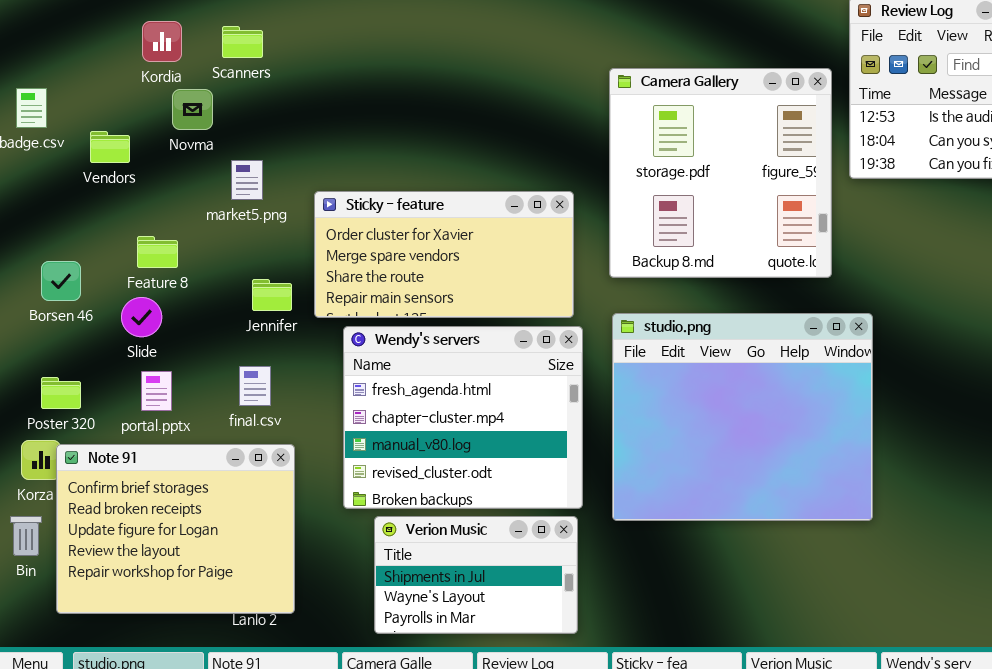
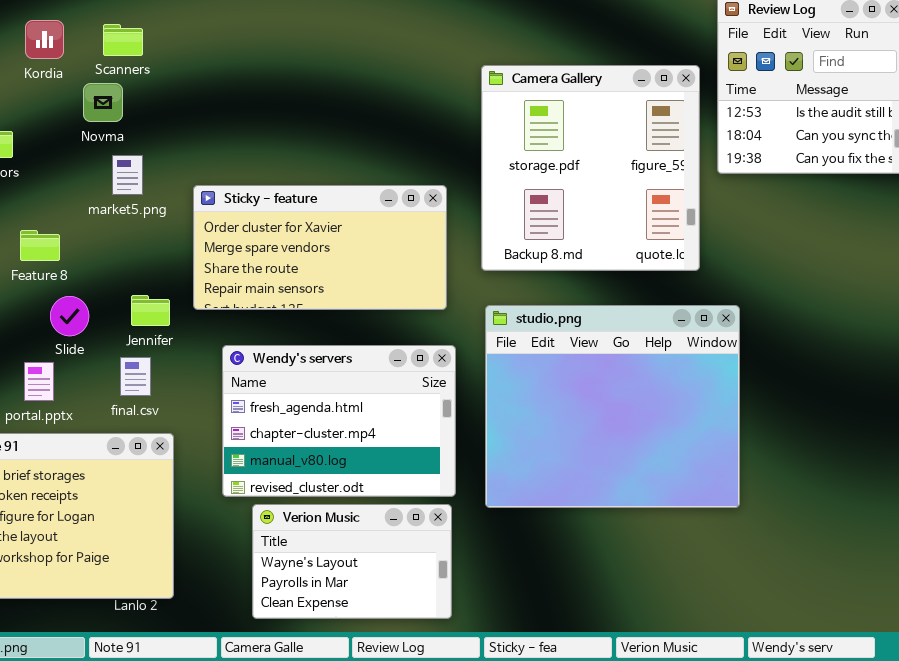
Novma: [172,89,213,130] -> [83,83,123,122], moved
Jennifer: [252,279,292,311] -> [131,295,170,326], moved
Slide: [121,297,162,337] -> [50,296,89,336], moved
Wendy's servers: [343,326,583,509] -> [222,345,456,497], resized
Verion Music: [374,516,578,634] -> [252,504,452,619], scrolled down 1 row

